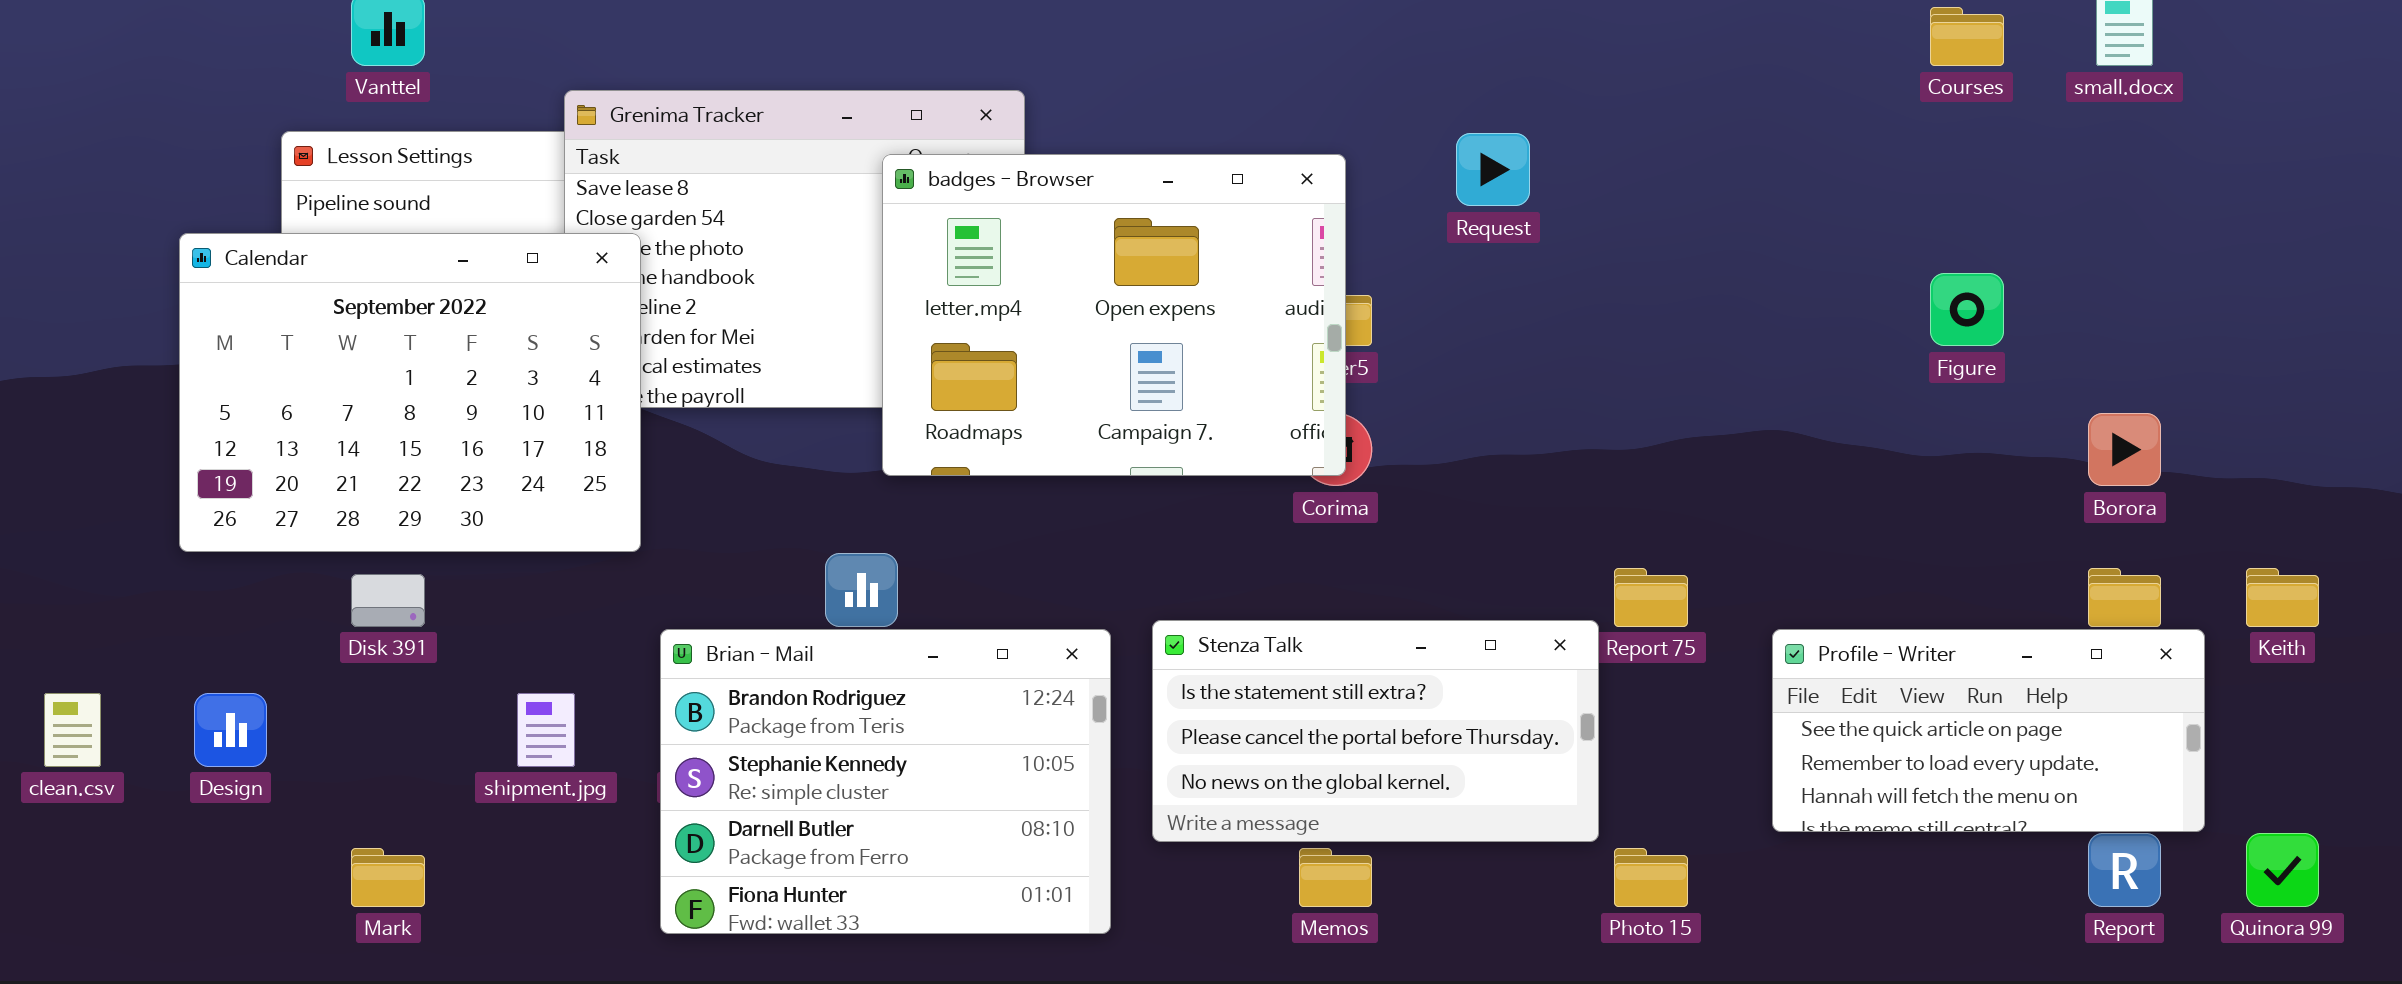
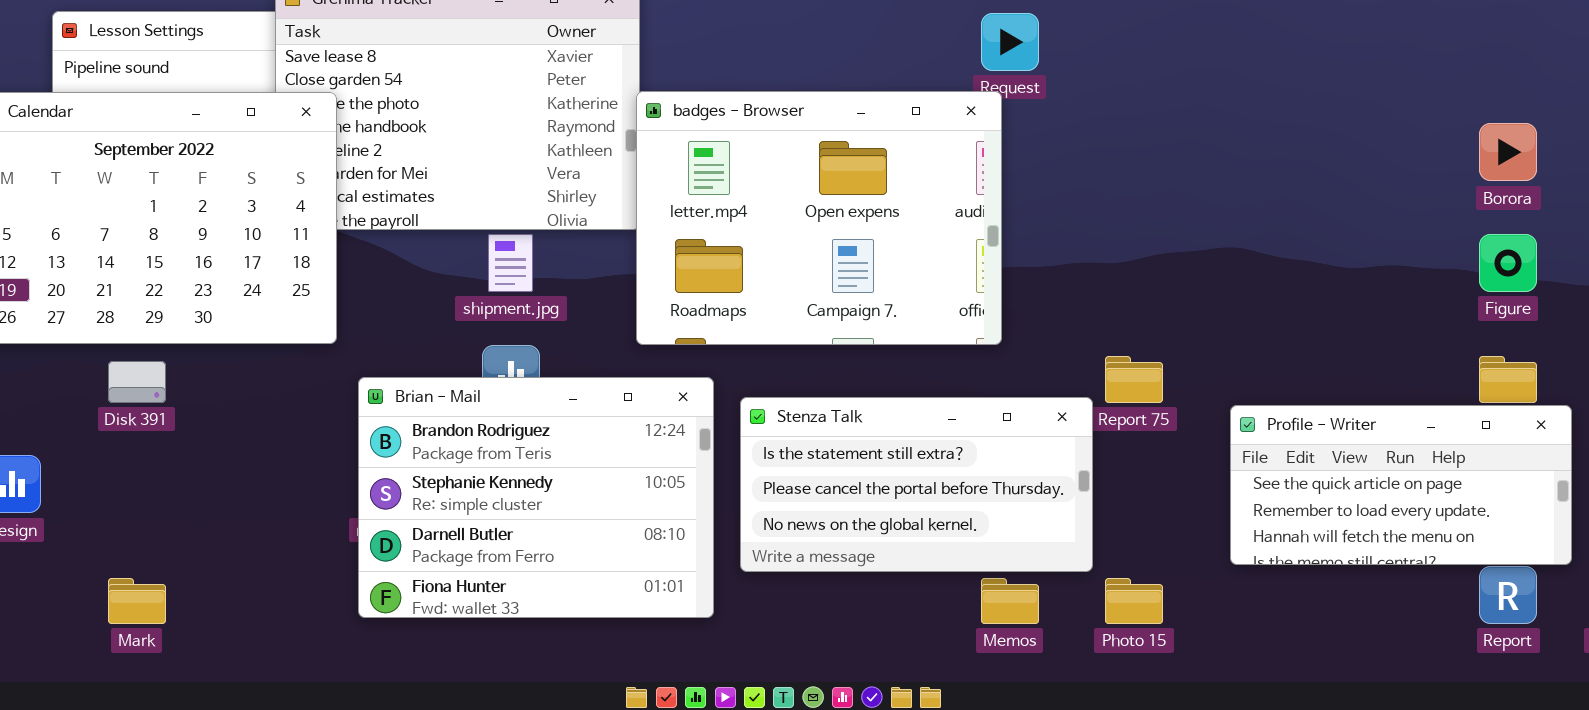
badges - Browser: [882,154,1346,476] -> [636,91,1002,345], moved
Figure: [1930,273,2004,346] -> [1479,234,1537,292], moved
Borora: [2088,413,2161,486] -> [1479,123,1537,181], moved
Brian - Mail: [660,629,1111,934] -> [358,377,714,618], moved
shipment.jpg: [517,693,575,767] -> [488,234,533,292], moved
Memos: [1299,848,1372,907] -> [981,578,1039,624], moved

